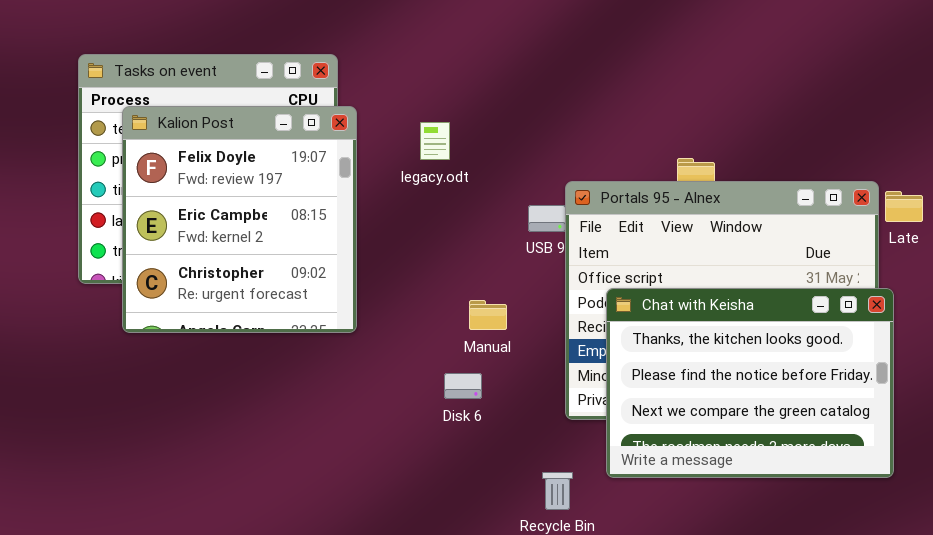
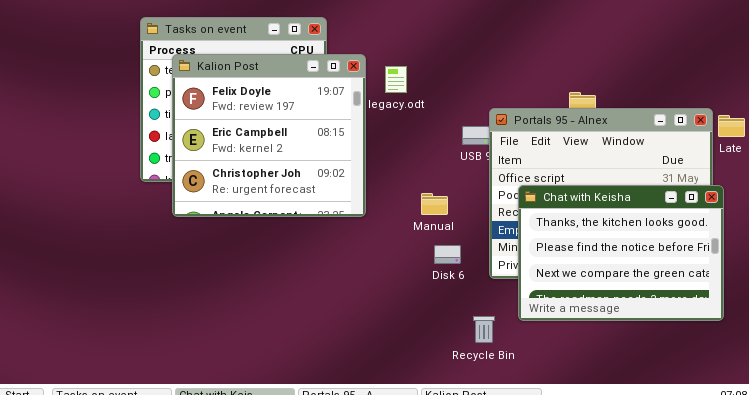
Kalion Post: [122,106,357,333] -> [172,54,366,217], resized
Disk 6: [444,373,482,399] -> [434,245,461,264], moved

